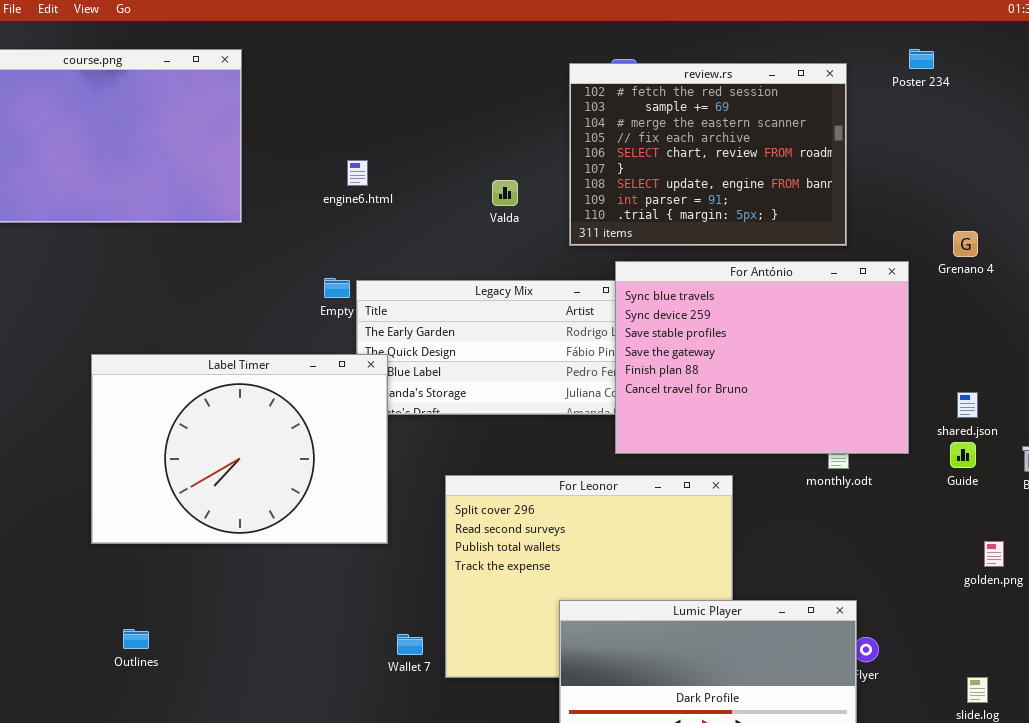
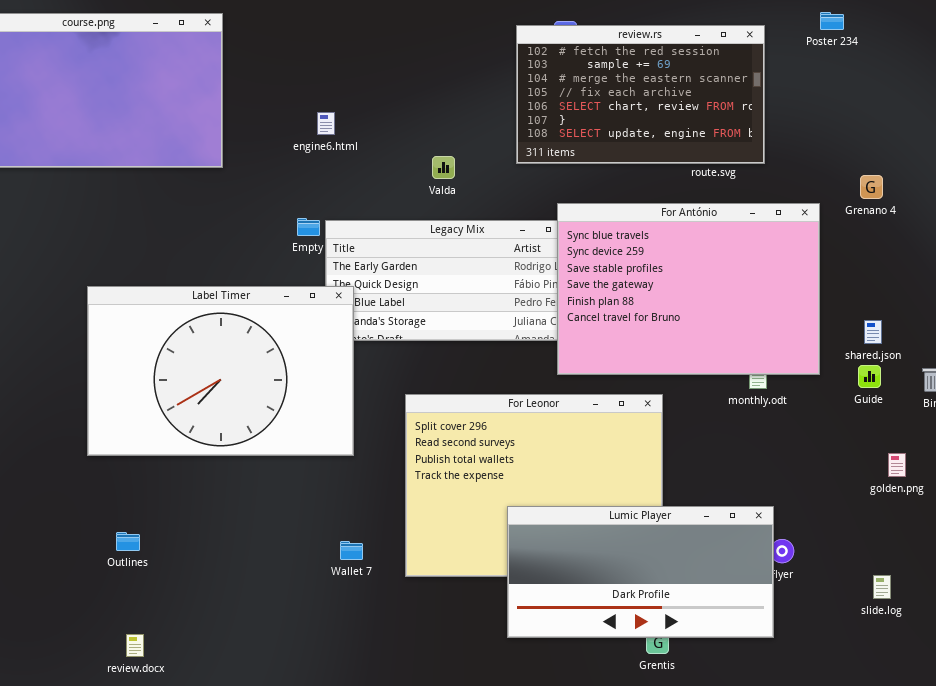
review.rs: [569,63,847,246] -> [516,25,765,164], resized
Valda: [492,180,518,206] -> [432,156,455,179], moved
Wallet 7: [397,634,423,655] -> [340,541,363,560], moved

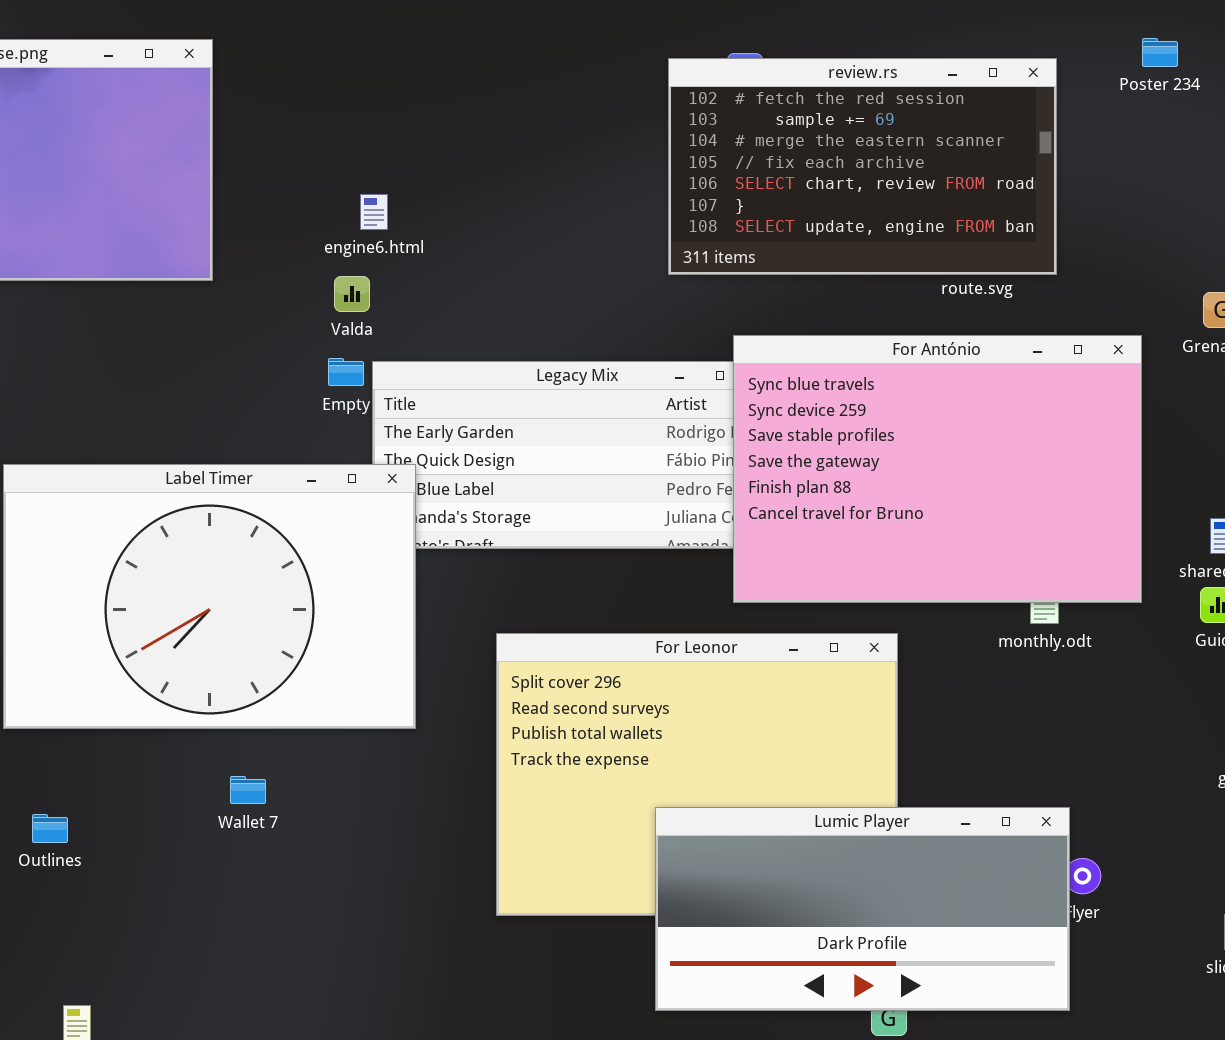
Valda: [432,156,455,179] -> [334,276,370,312], moved
Outlines: [116,532,140,551] -> [32,814,68,843], moved
Wallet 7: [340,541,363,560] -> [230,776,266,804], moved

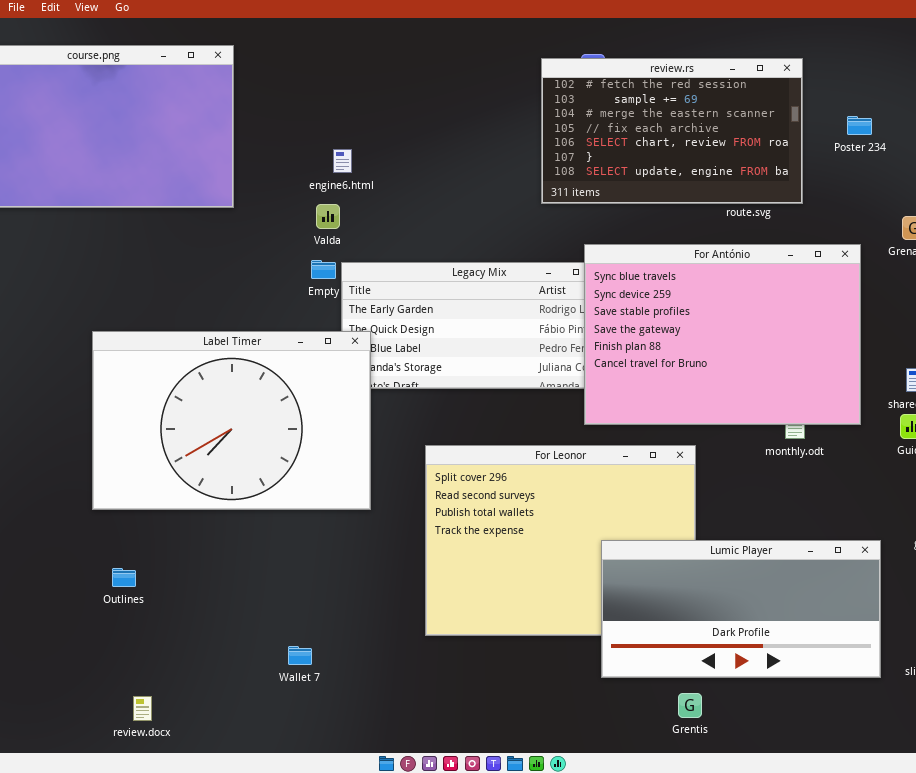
Poster 234: [1142,38,1178,67] -> [847,116,872,135], moved
Wallet 7: [230,776,266,804] -> [288,646,312,665], moved
Lumic Player: [655,807,1070,1011] -> [601,540,881,678], moved

